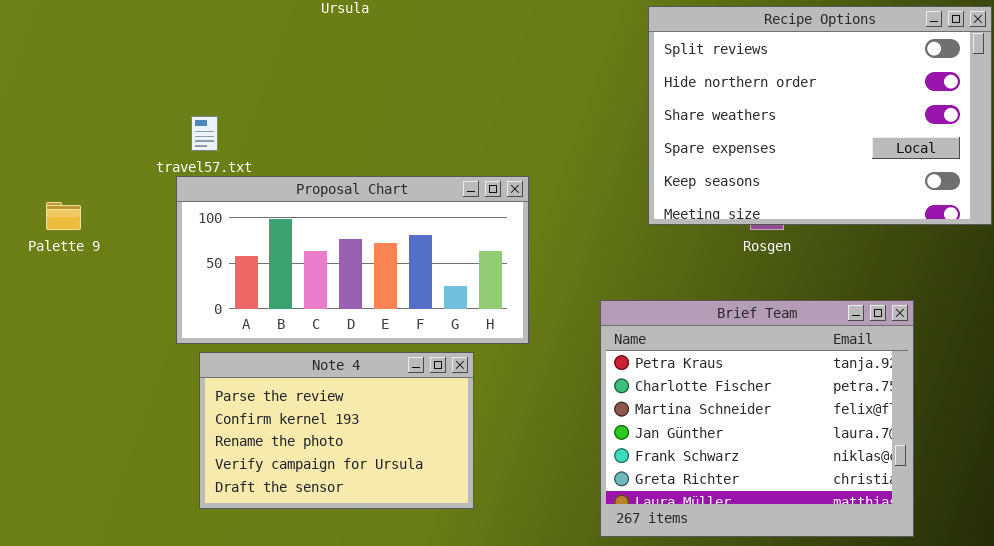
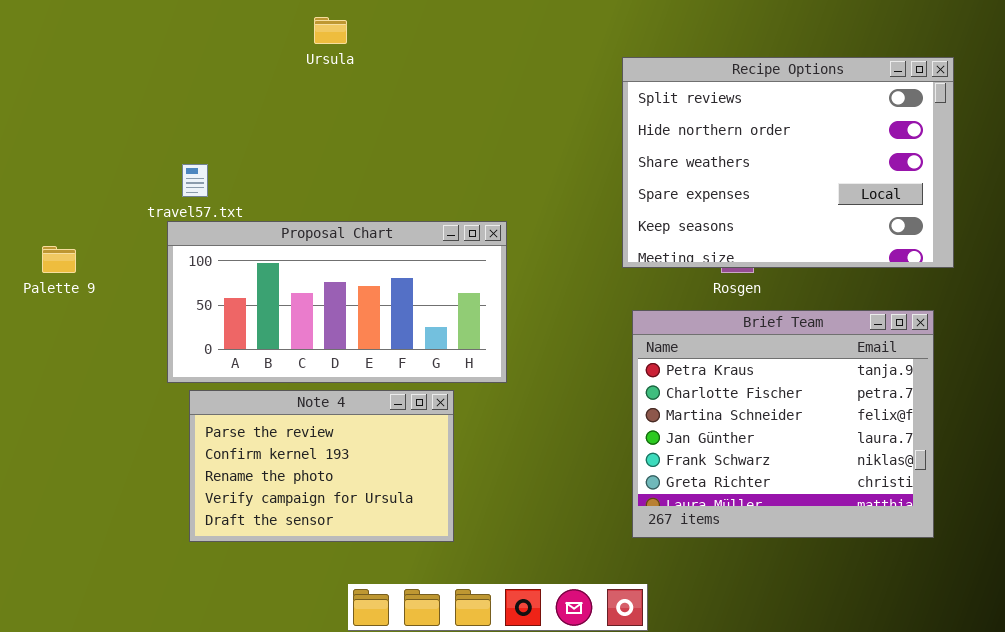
Brief Team: [600,300,914,537] -> [632,310,934,538], moved

